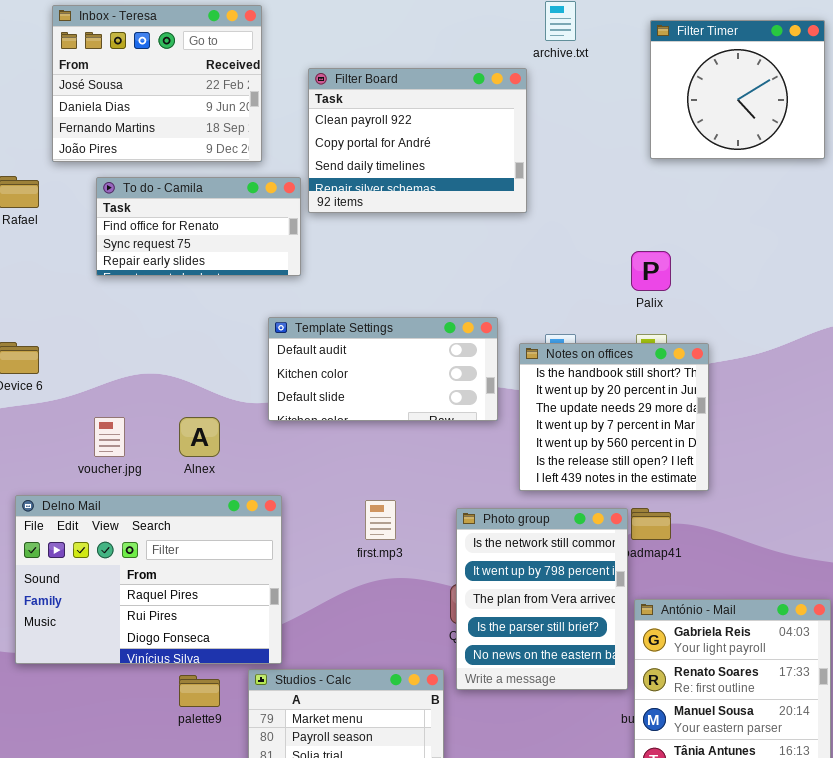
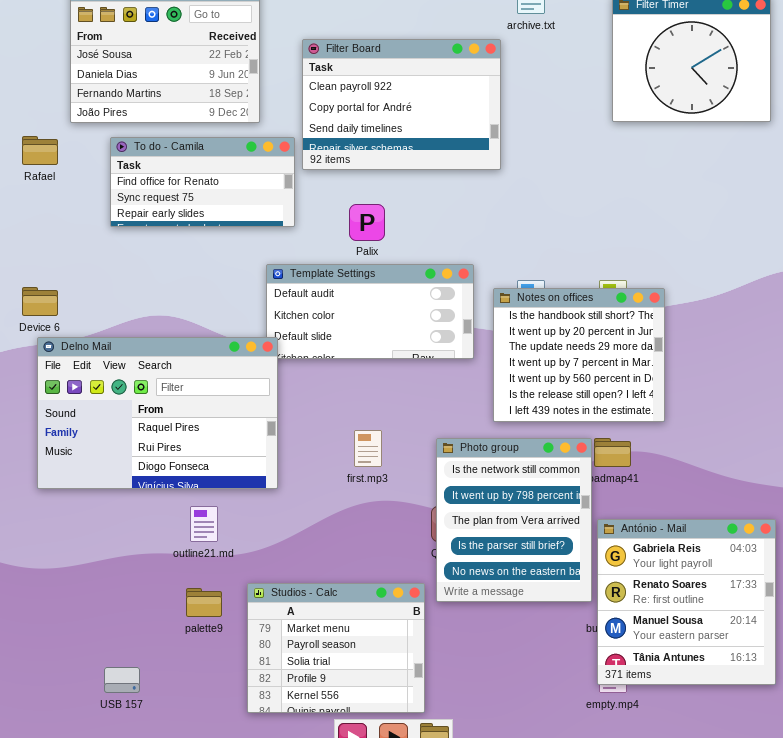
Palix: [631,251,671,291] -> [349,204,385,241], moved
Delno Mail: [15,495,282,664] -> [37,337,278,489], moved

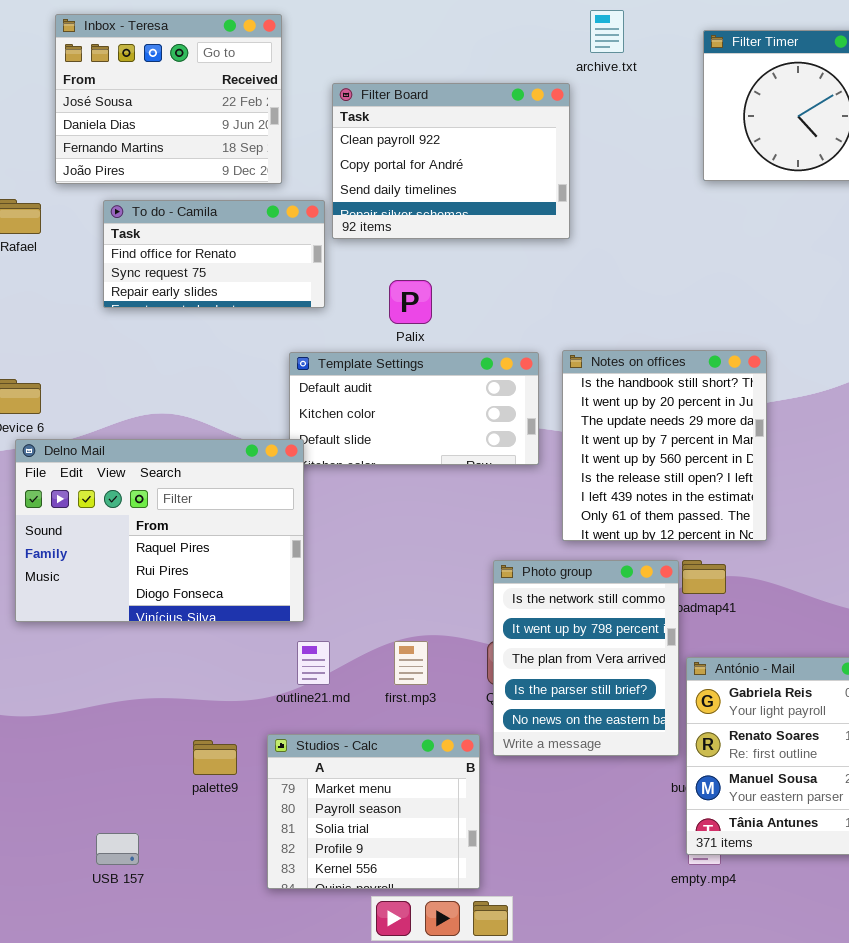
Notes on offices: [493,288,665,422] -> [562,350,767,541], resized
first.mp3: [354,430,382,467] -> [394,641,428,685], moved
outline21.md: [190,506,218,542] -> [297,641,330,685], moved

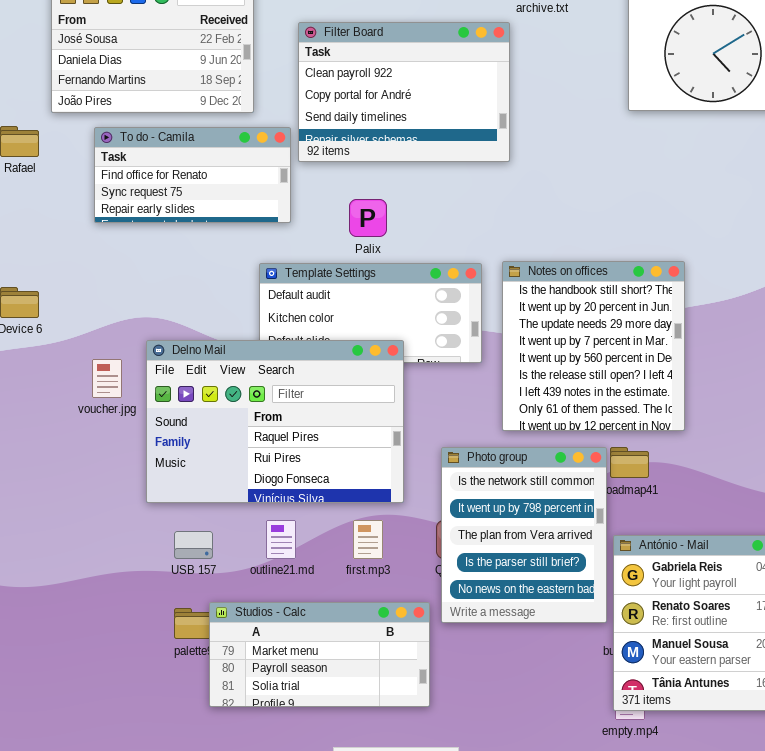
Delno Mail: [15,439,304,622] -> [146,340,404,503], moved
Studios - Calc: [267,734,480,889] -> [209,602,430,707], resized
USB 157: [96,833,139,865] -> [174,531,213,559], moved

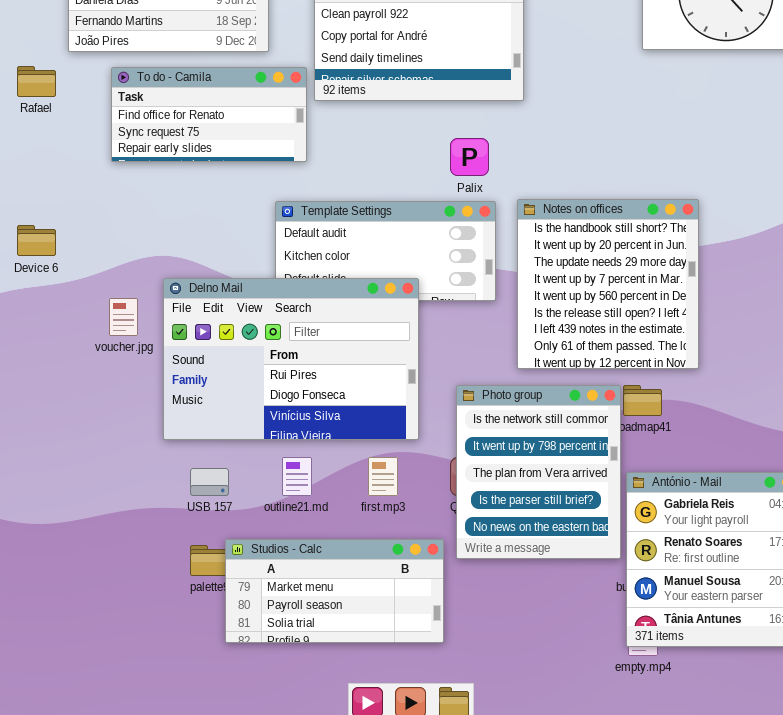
Palix: [349,199,387,237] -> [450,138,489,176], moved
Delno Mail: [146,340,404,503] -> [163,278,419,440], scrolled down 1 row

